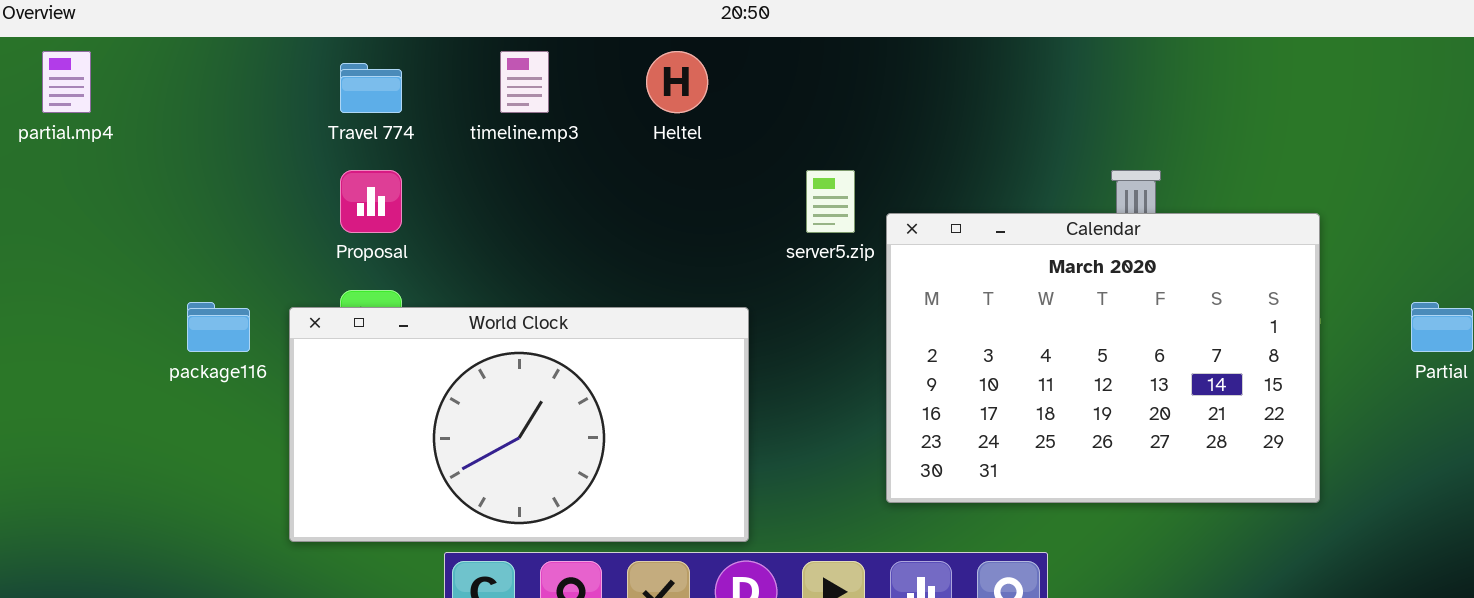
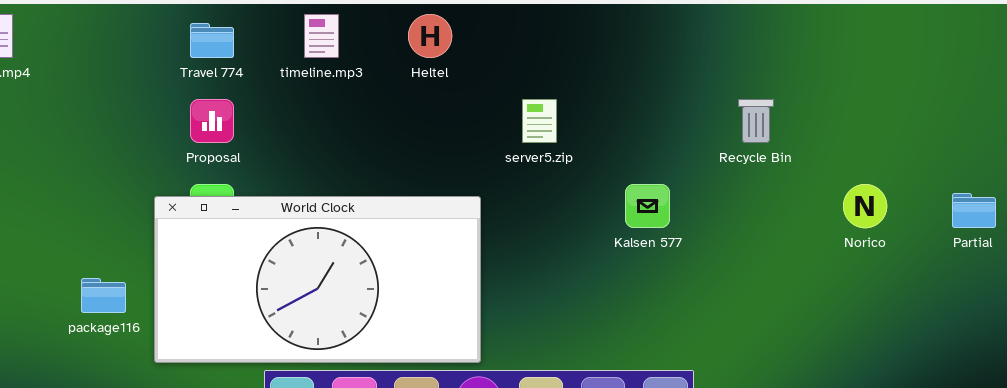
Calendar: [886,213,1320,503] -> none, closed
package116: [187,302,250,352] -> [81,278,126,313], moved

